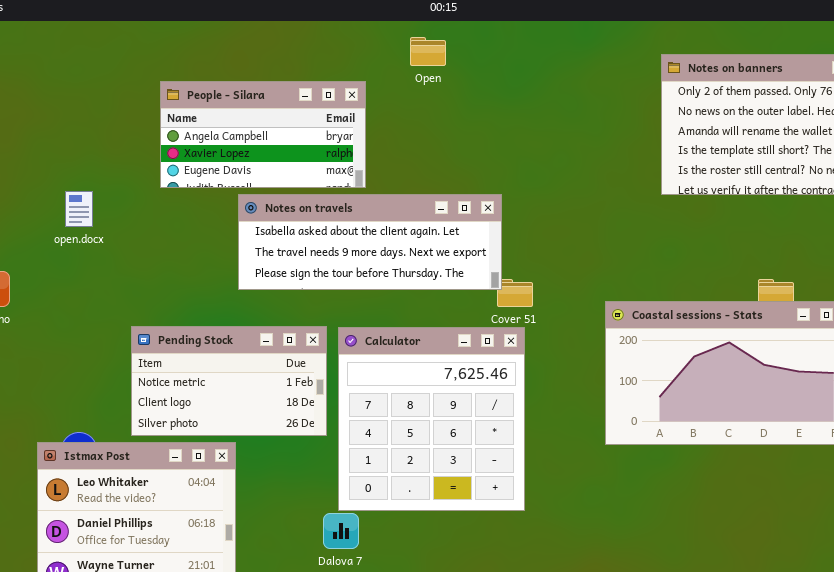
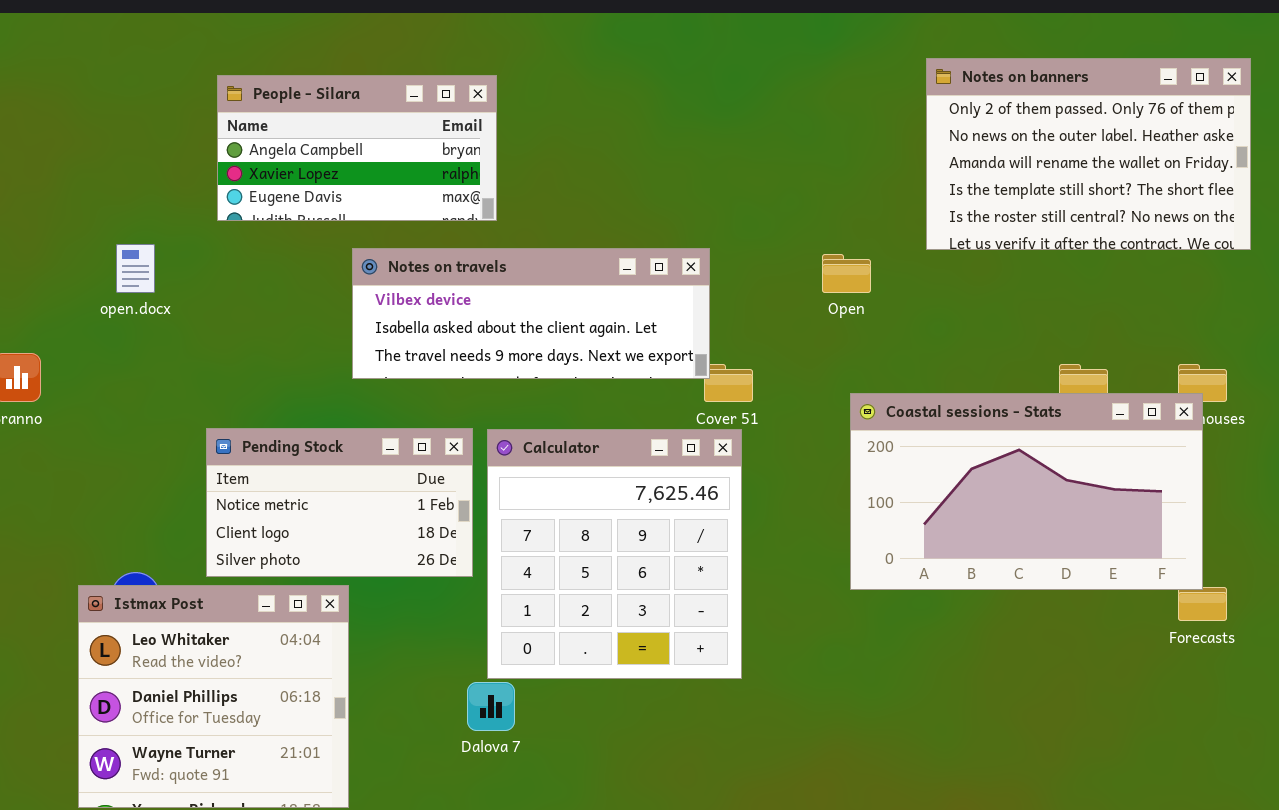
Open: [410,37,446,66] -> [822,254,871,293], moved
People - Silara: [160,81,366,188] -> [217,75,497,221], moved
Notes on travels: [238,194,502,290] -> [352,248,710,379], scrolled up 1 row

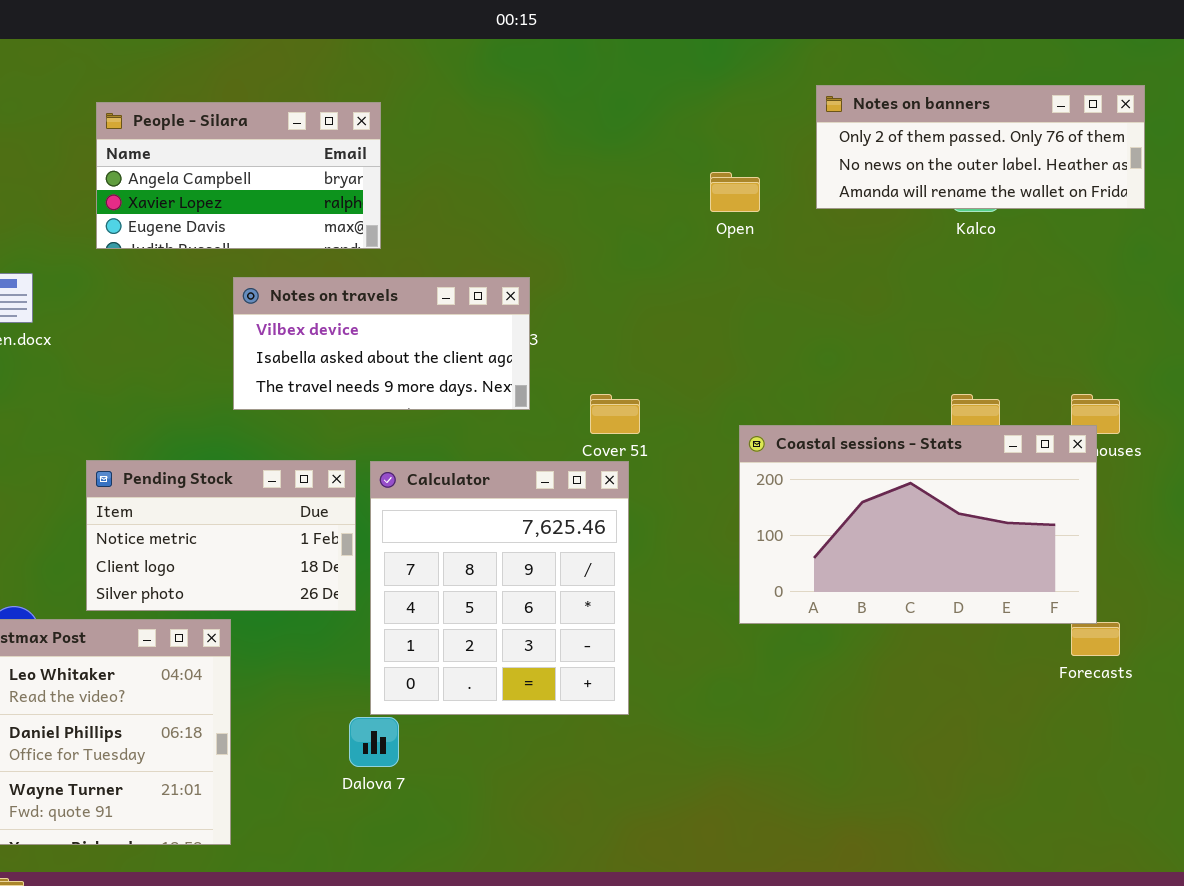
Notes on banners: [926,58,1251,250] -> [816,85,1145,209], resized
Notes on travels: [352,248,710,379] -> [233,277,530,410], resized
Open: [822,254,871,293] -> [710,172,760,212], moved

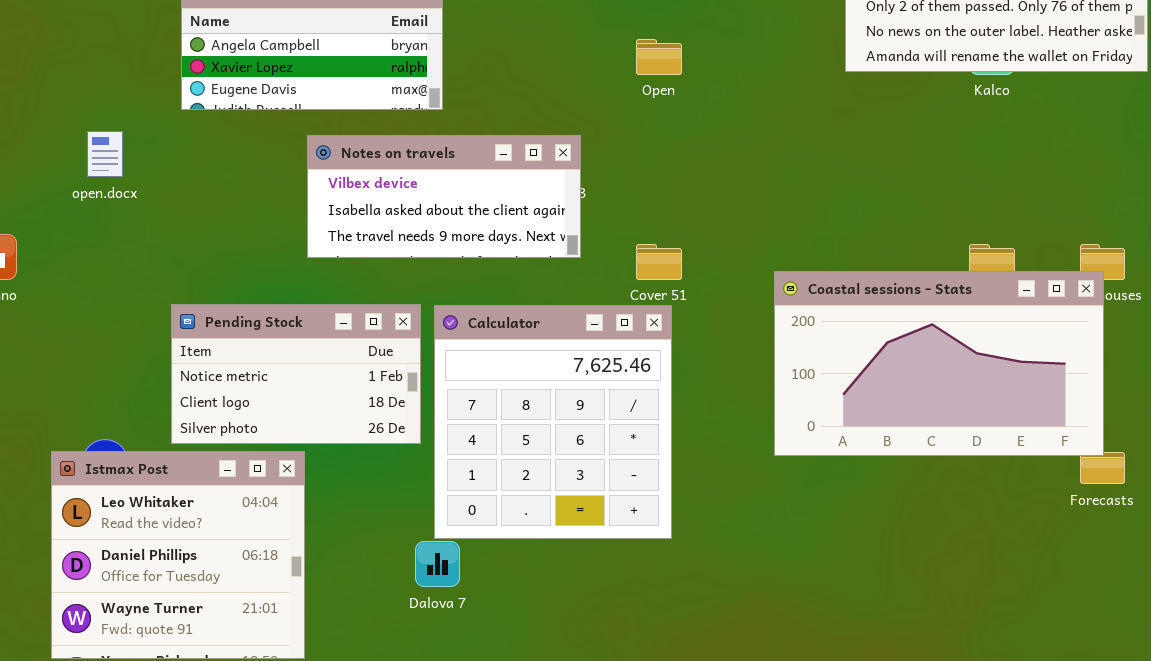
Open: [710,172,760,212] -> [636,39,682,75], moved

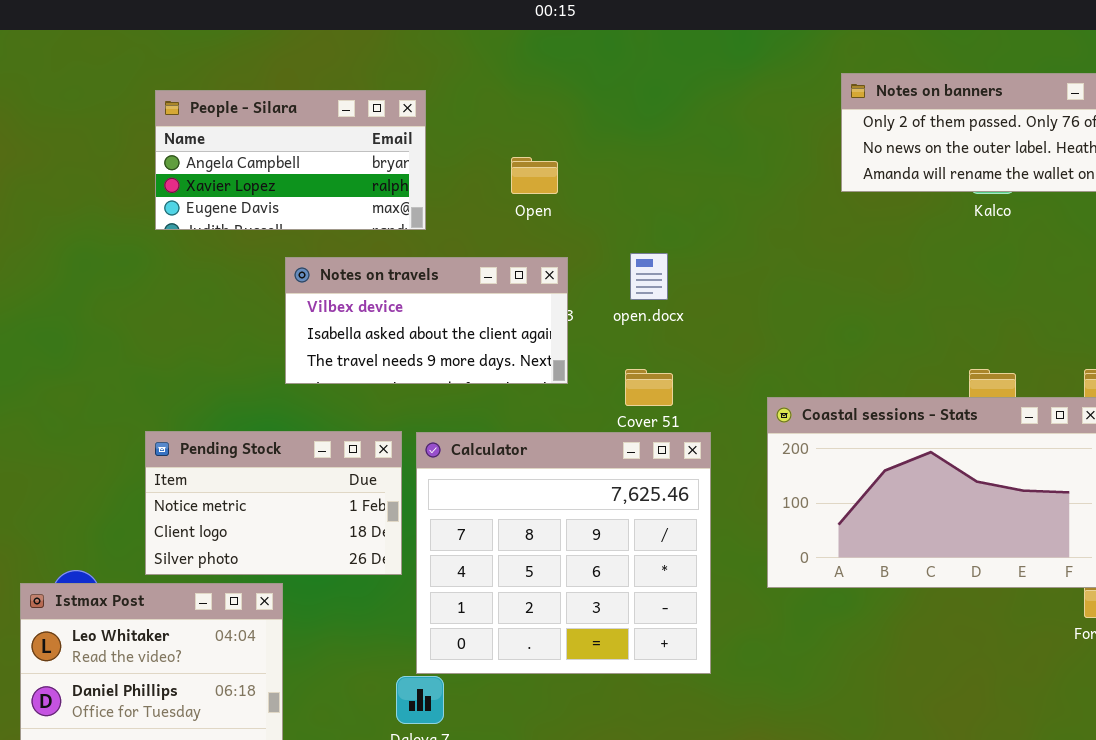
Open: [636,39,682,75] -> [511,157,558,194], moved
open.docx: [87,131,123,177] -> [630,253,668,300], moved
Calculator: [434,305,672,539] -> [416,432,711,674], resized

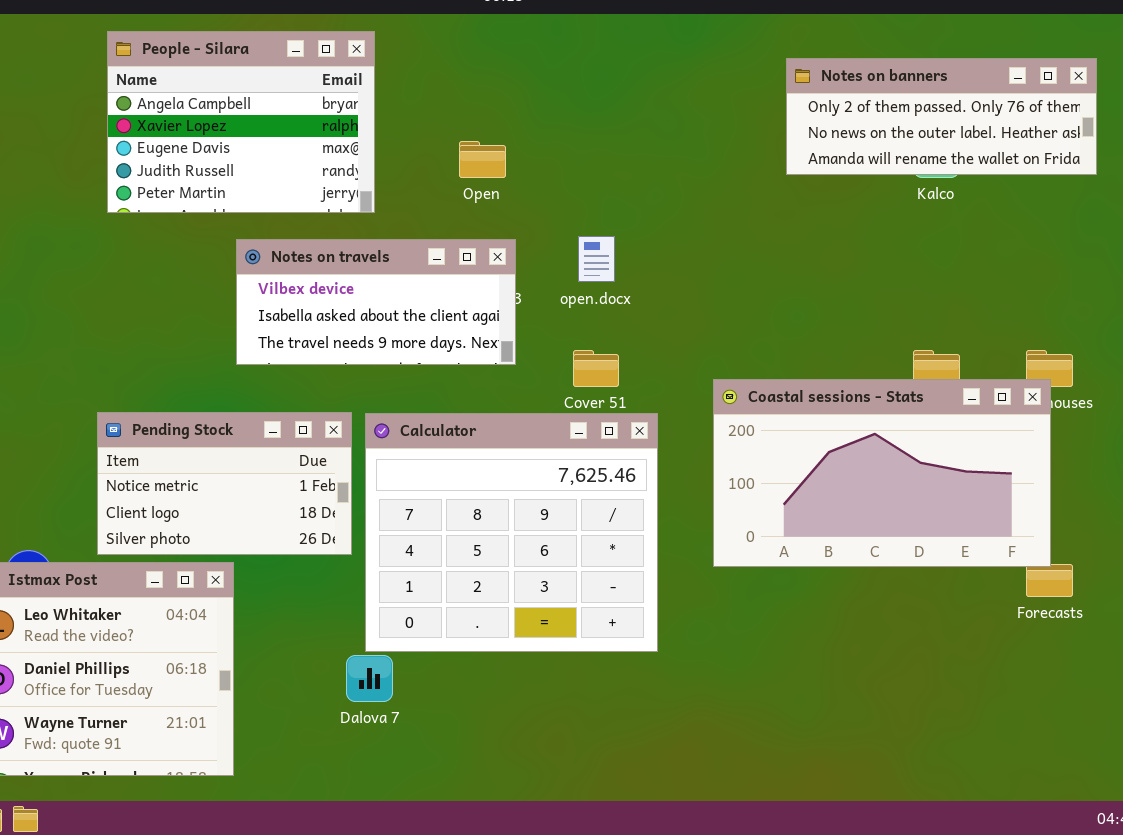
People - Silara: [155,90,426,230] -> [107,31,375,213], resized

